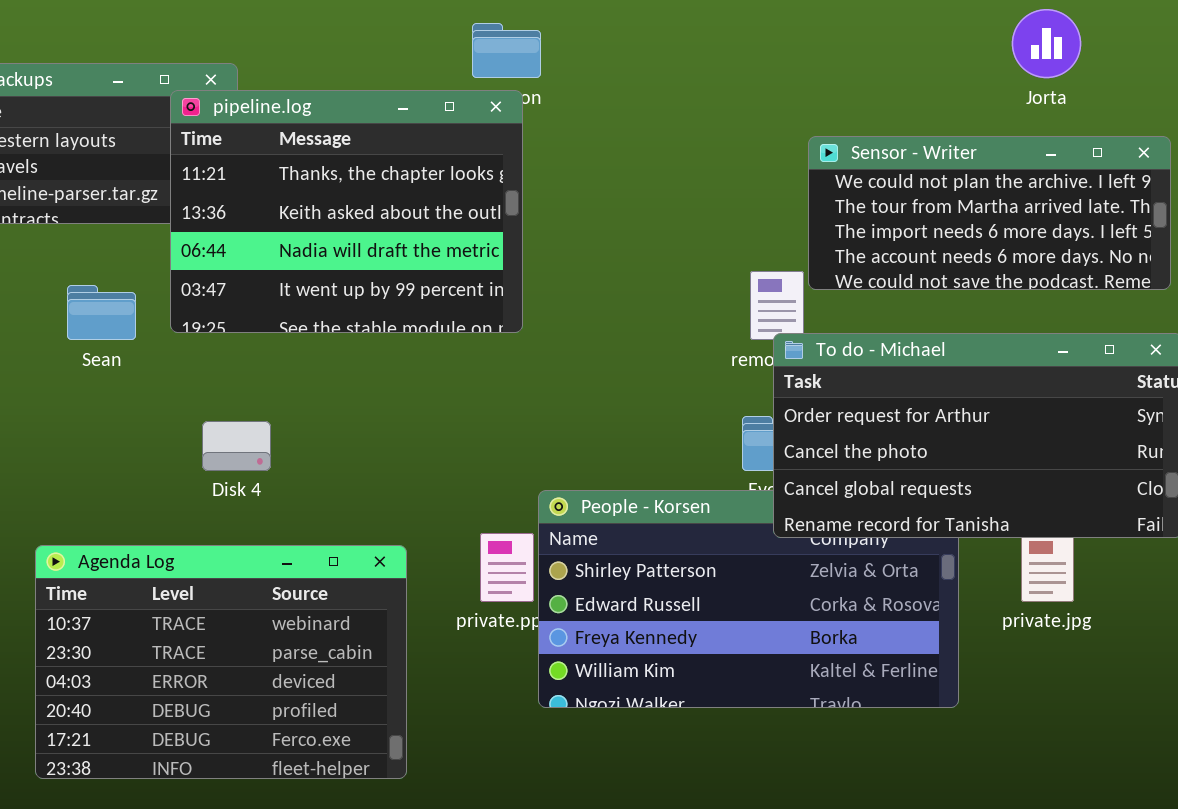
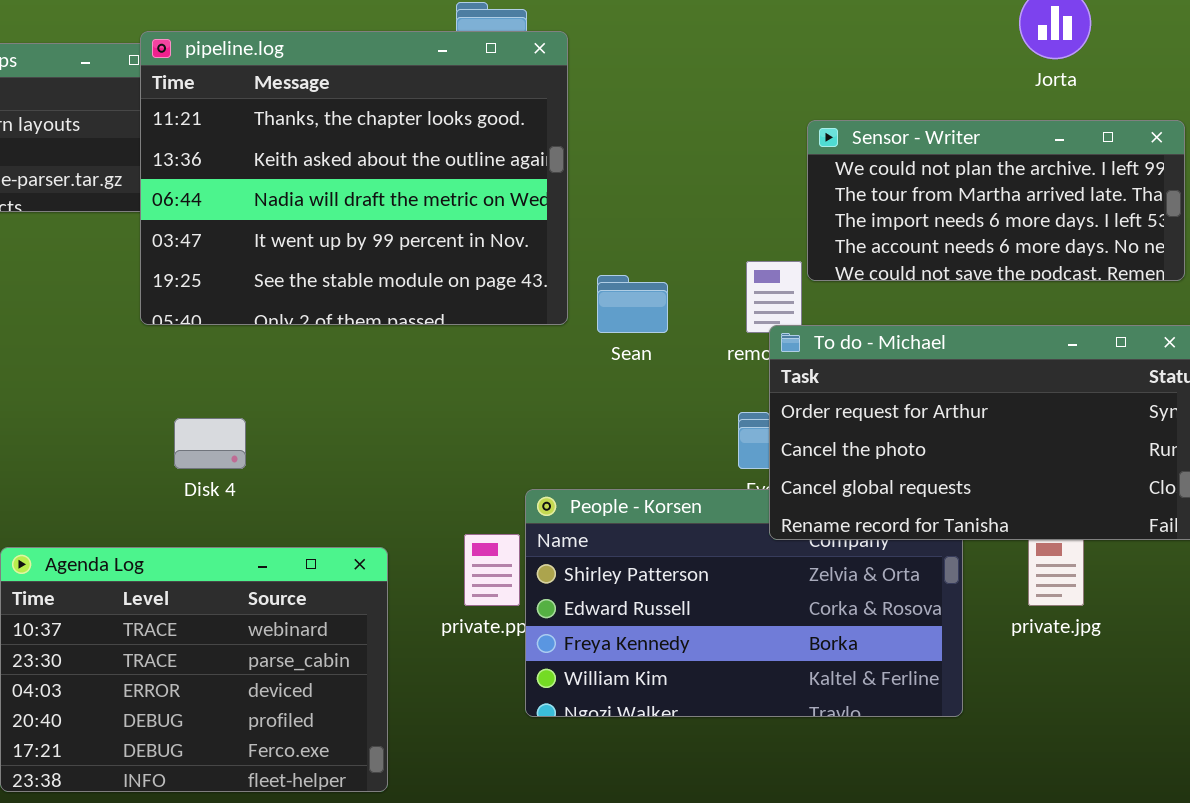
pipeline.log: [170,90,523,333] -> [140,31,568,325], resized
Sean: [67,285,136,340] -> [597,275,668,333], moved

